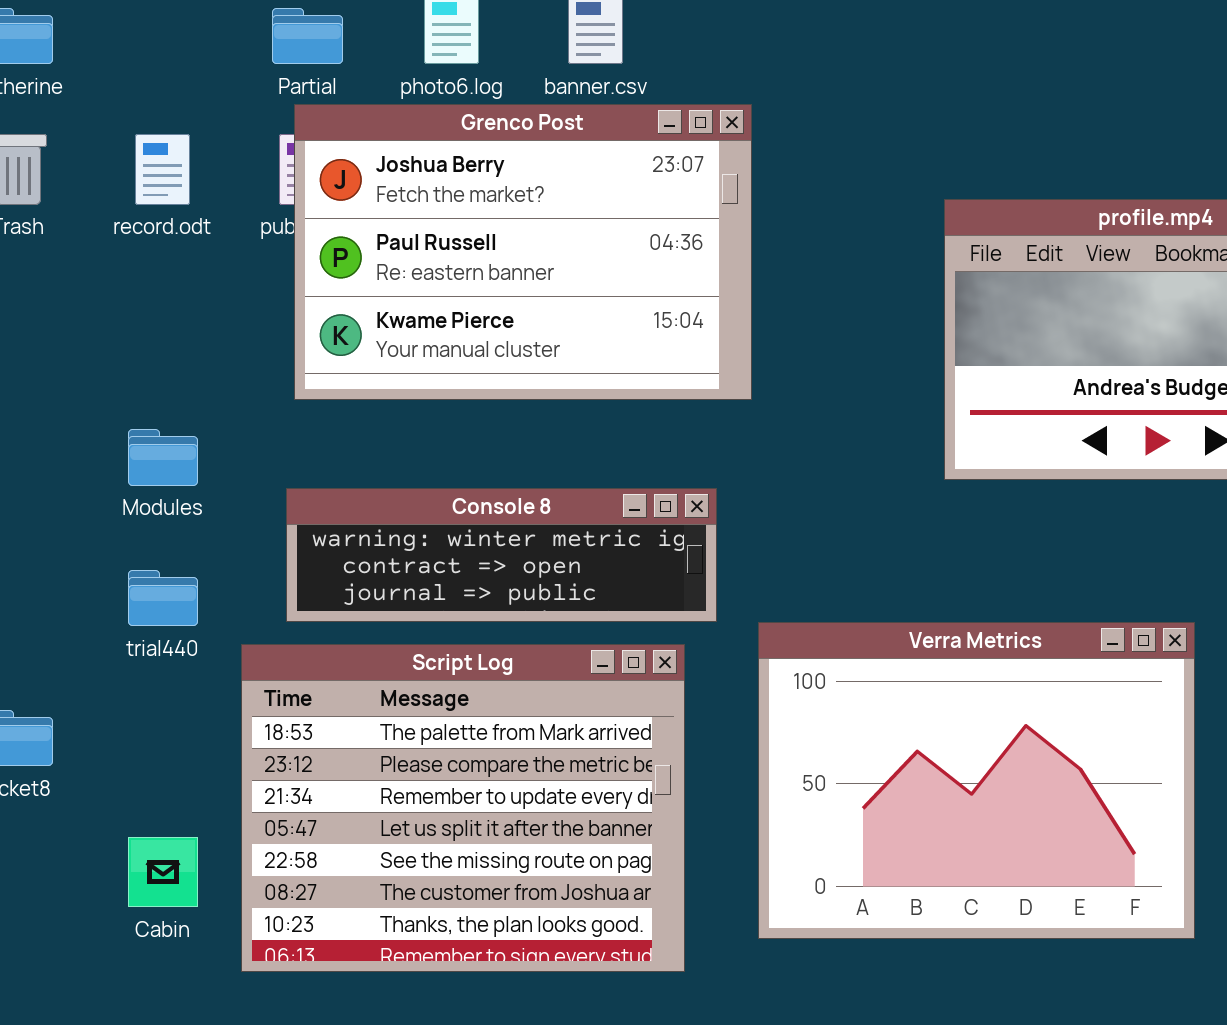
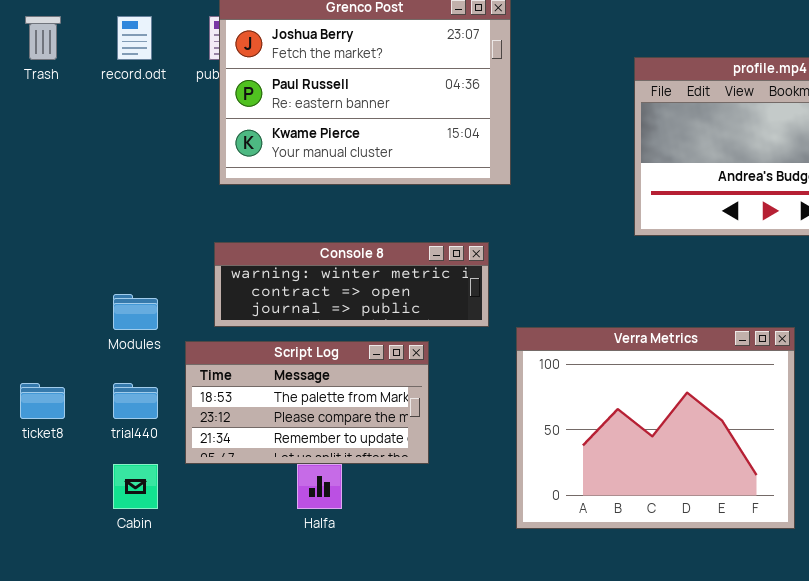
Modules: [128,429,198,486] -> [113,294,158,330], moved
trial440: [128,570,198,626] -> [113,383,158,419], moved
Script Log: [241,644,685,972] -> [185,341,429,464], resized

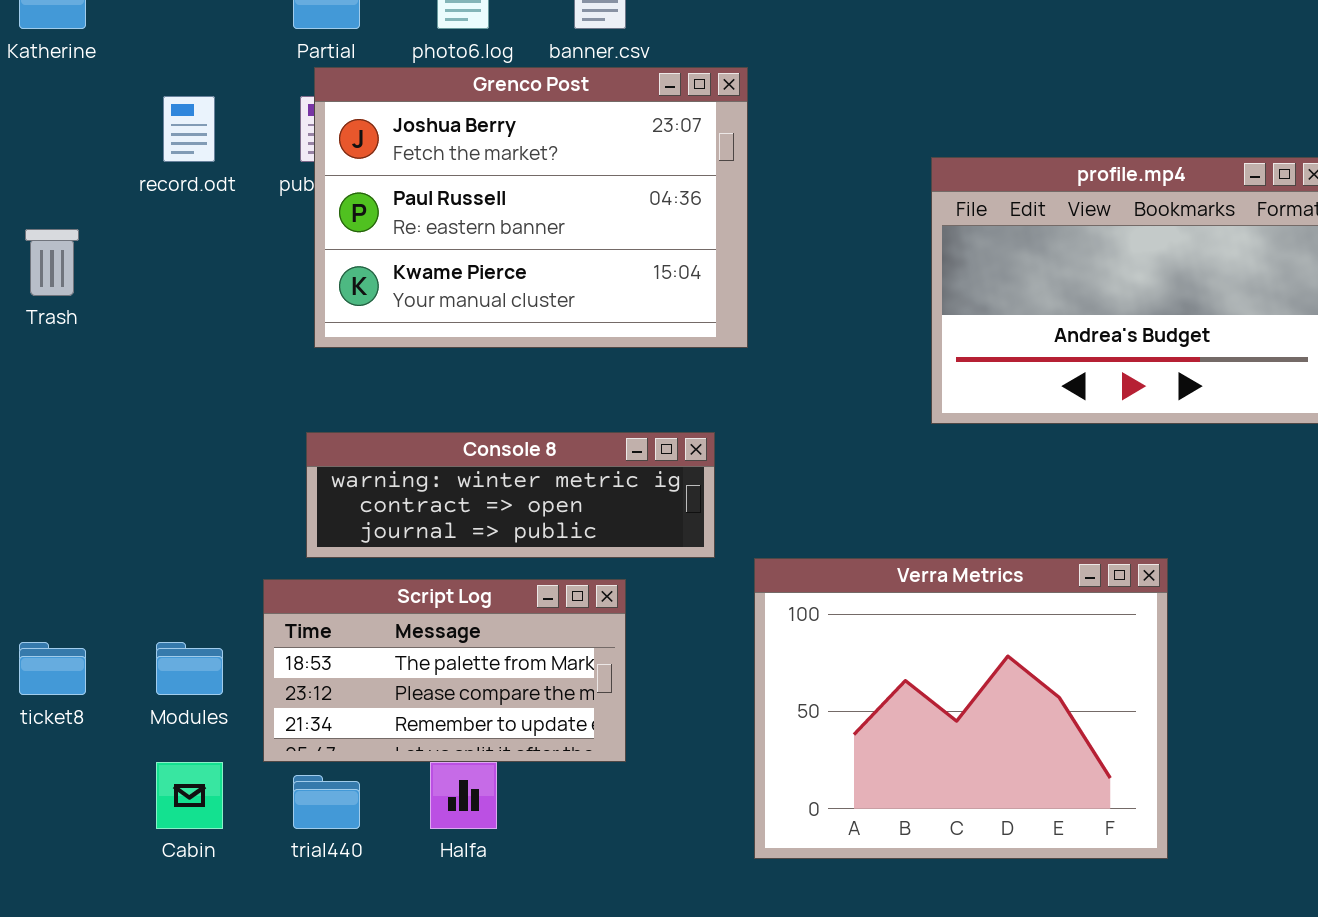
Trash: [25,16,61,60] -> [25,229,79,296], moved
Modules: [113,294,158,330] -> [156,642,223,695], moved
trial440: [113,383,158,419] -> [293,775,360,829], moved

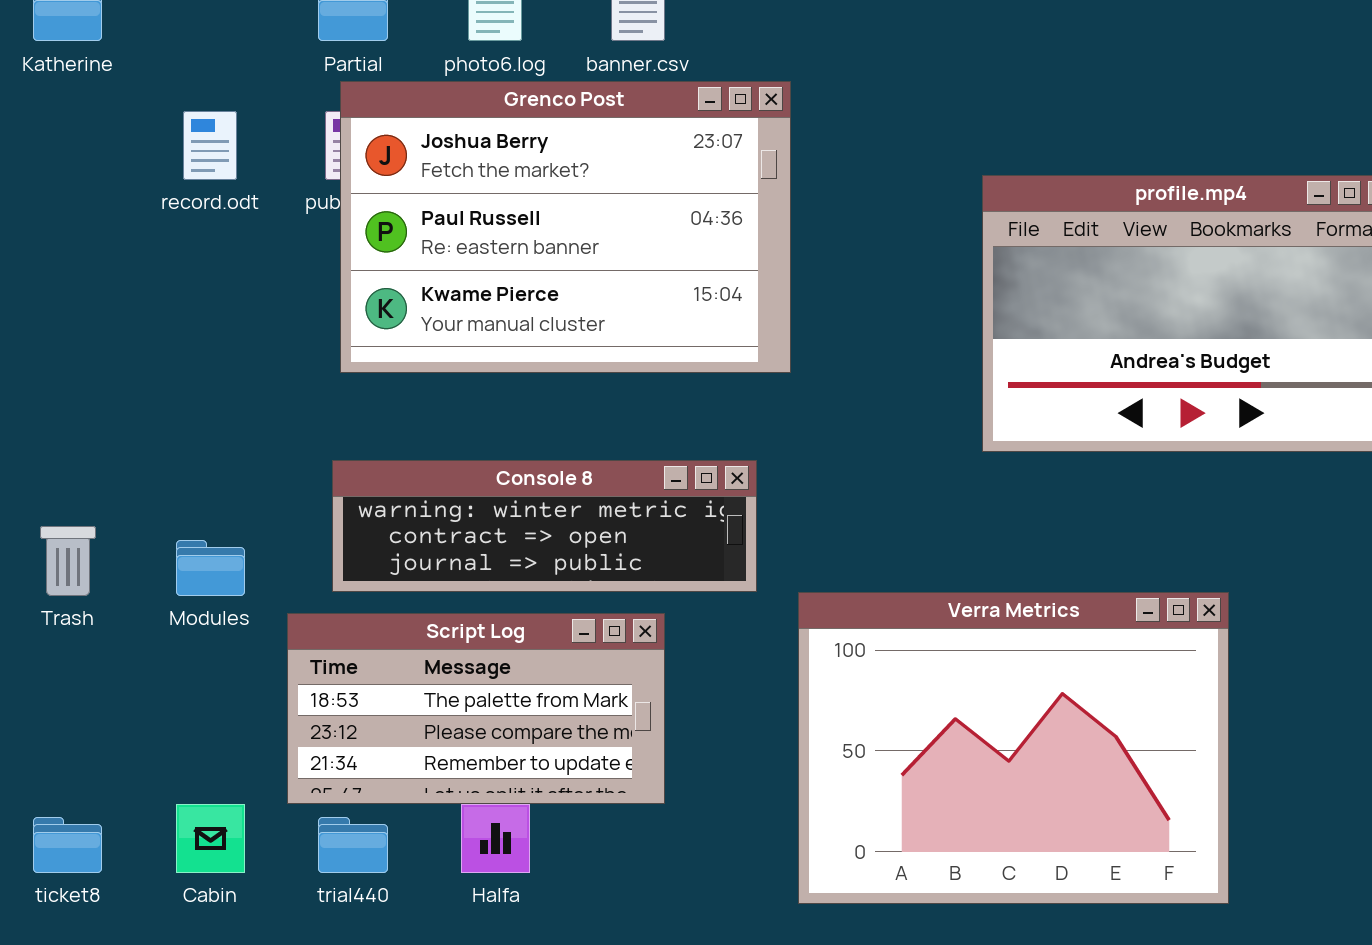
Trash: [25,229,79,296] -> [40,526,96,596], moved
ticket8: [19,642,86,695] -> [33,817,102,873], moved
Modules: [156,642,223,695] -> [176,540,245,596], moved

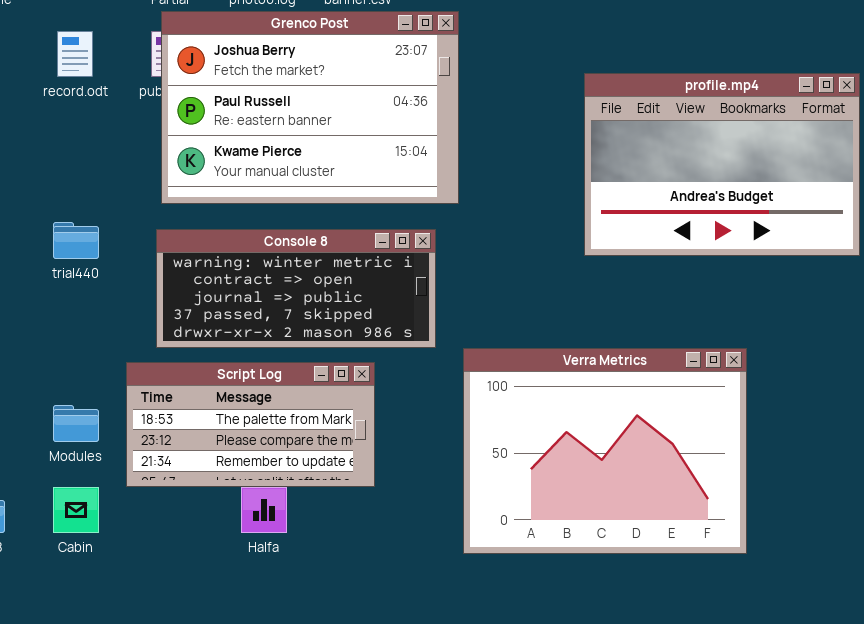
Console 8: [332,460,757,592] -> [156,229,436,348], resized
Modules: [176,540,245,596] -> [53,405,99,442], moved
trial440: [318,817,388,873] -> [53,222,99,259], moved

